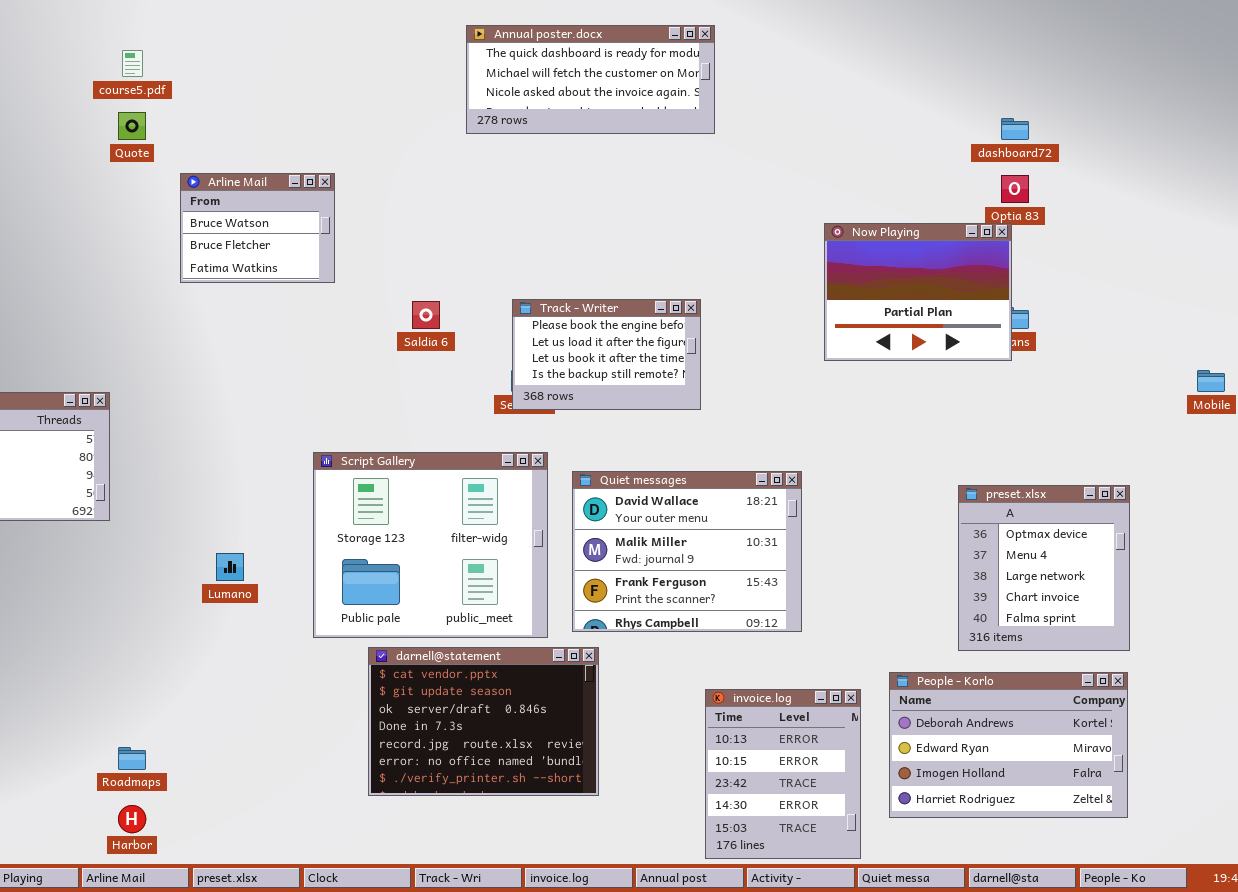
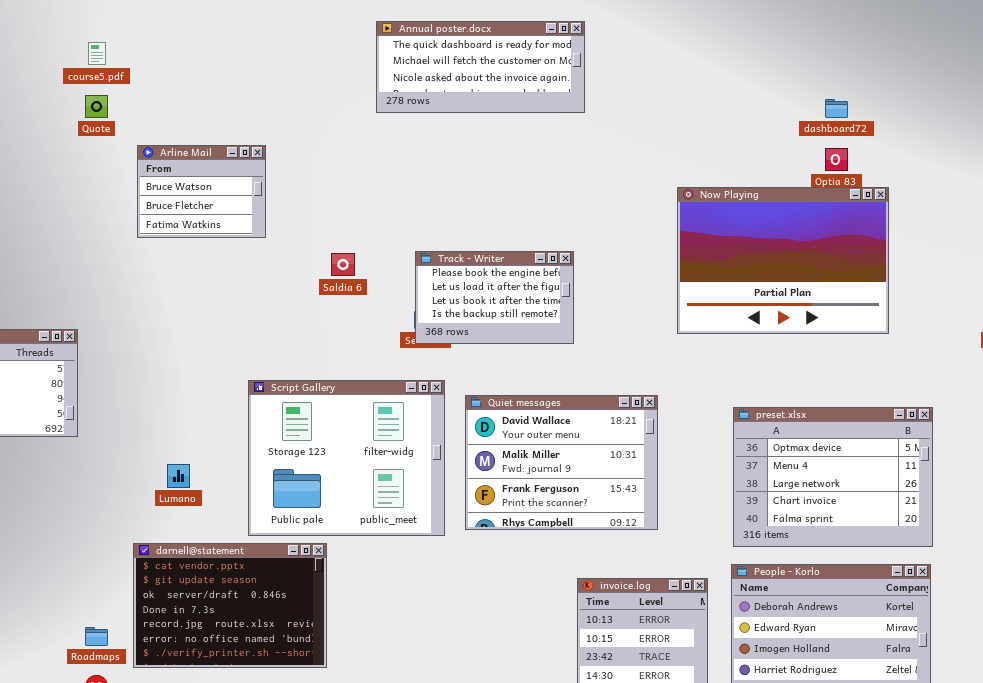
Now Playing: [824,223,1012,361] -> [677,187,889,334], resized
preset.xlsx: [958,485,1130,651] -> [733,407,933,547], resized
darnell@statement: [368,647,599,796] -> [133,543,327,668], moved

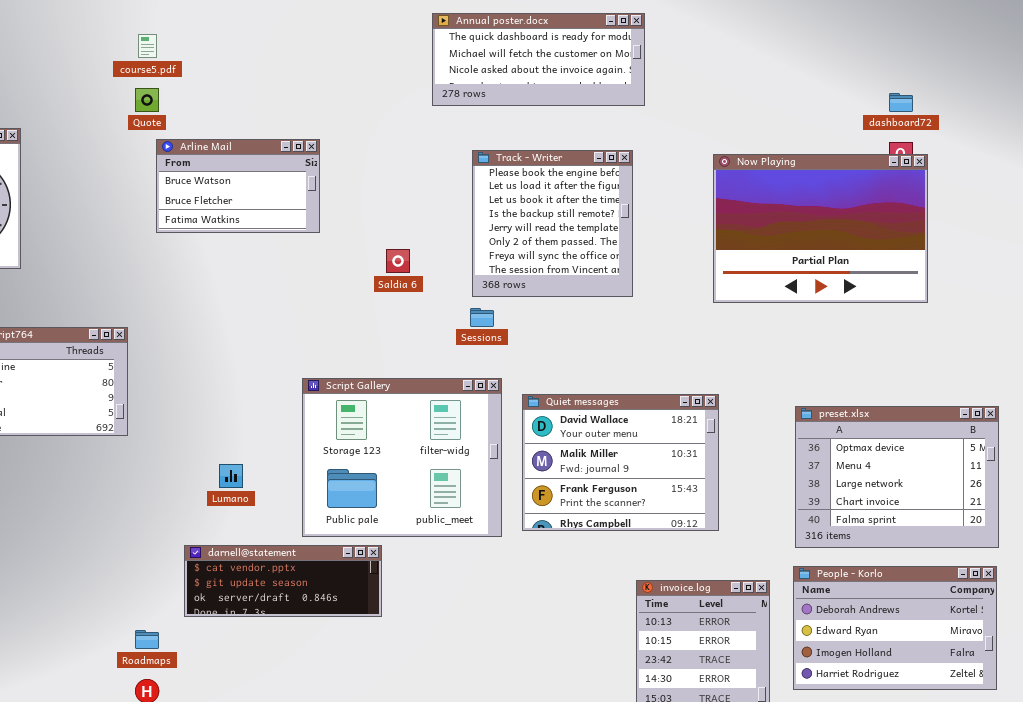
Arline Mail: [137,145,266,238] -> [156,139,320,233], resized
Now Playing: [677,187,889,334] -> [713,154,928,303], moved
Track - Writer: [415,251,574,344] -> [472,150,633,297], moved, resized
darnell@statement: [133,543,327,668] -> [184,545,382,617], resized

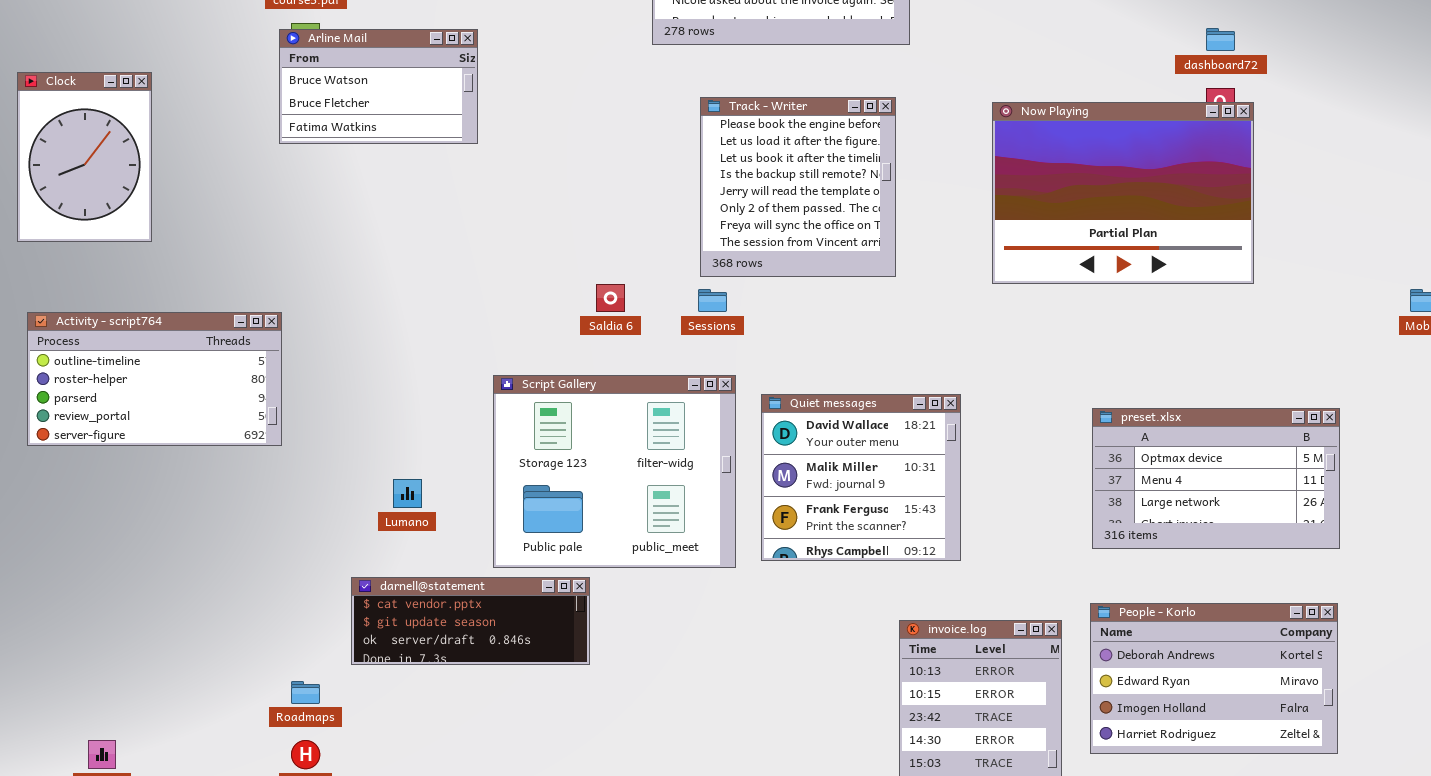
Arline Mail: [156,139,320,233] -> [279,29,478,144], moved
Saldia 6: [386,249,410,273] -> [596,284,625,312], moved
Quiet messages: [522,394,719,531] -> [761,394,961,561], resized
preset.xlsx: [795,406,999,548] -> [1092,408,1340,549], resized

